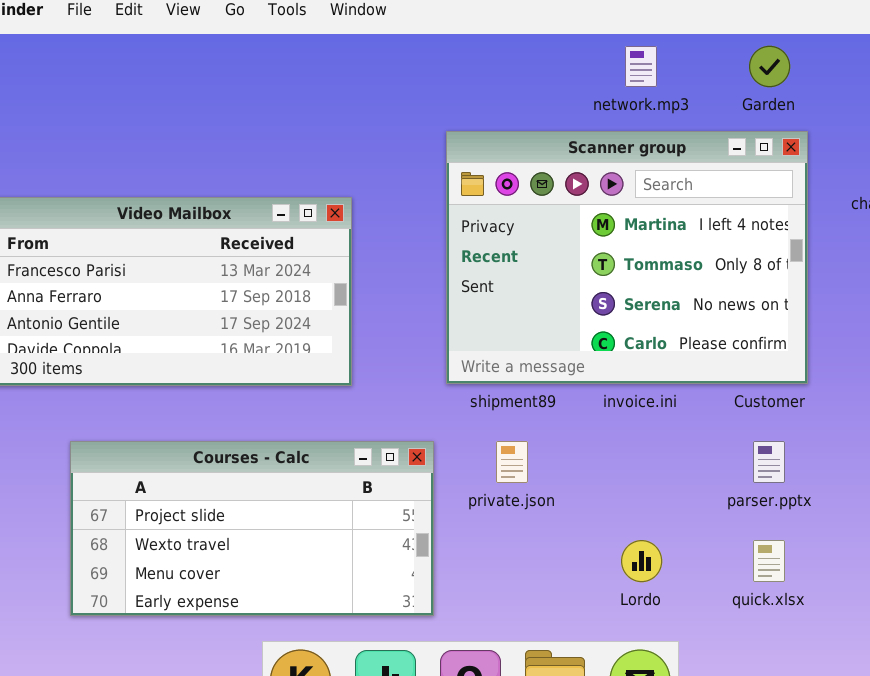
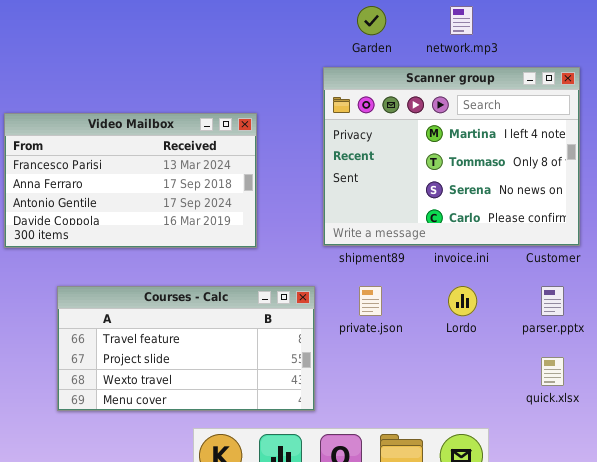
Garden: [749,46,790,87] -> [357,6,386,35], moved
Courses - Calc: [70,441,434,616] -> [57,286,315,411], scrolled up 1 row
Lordo: [621,540,662,582] -> [448,286,477,316], moved

